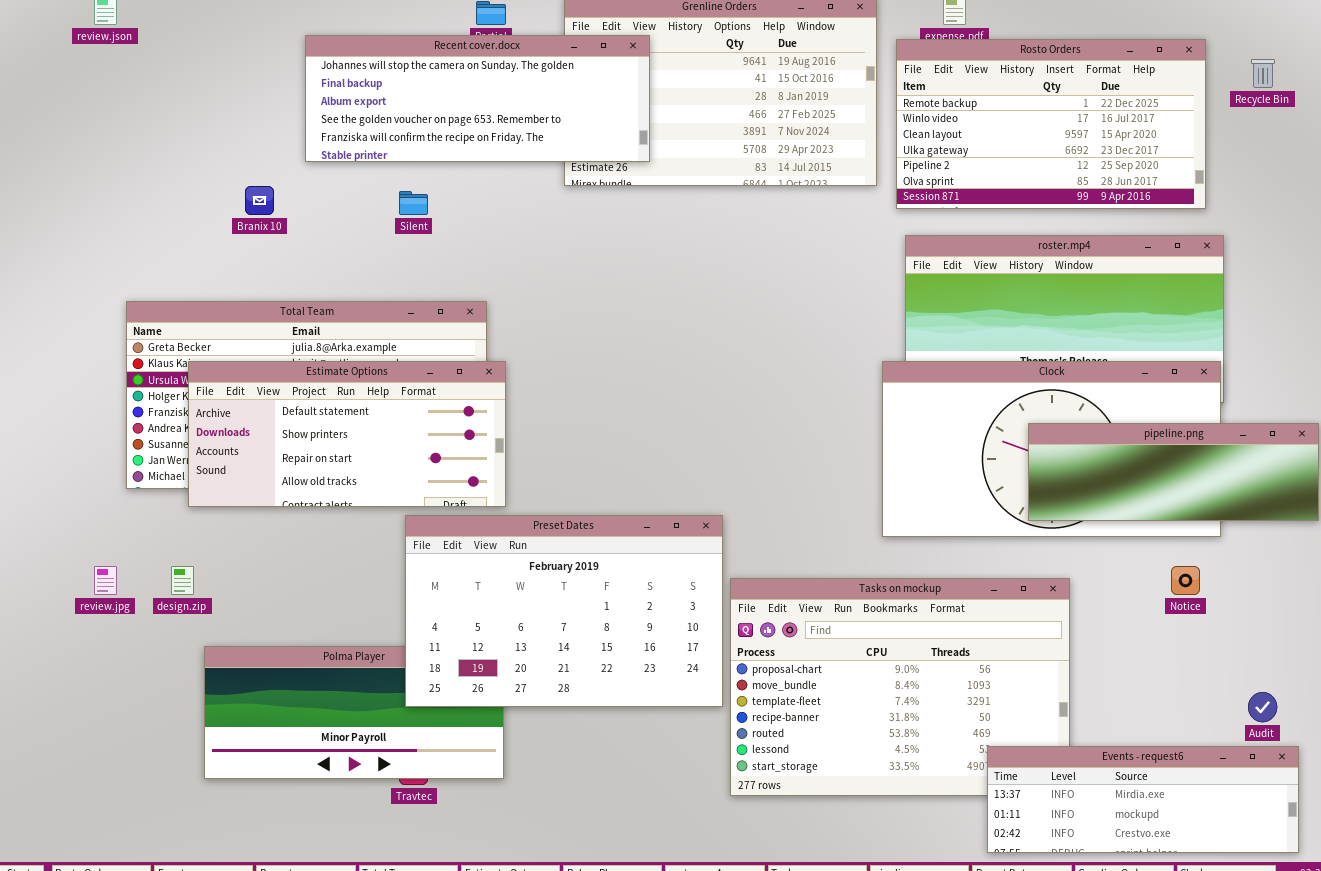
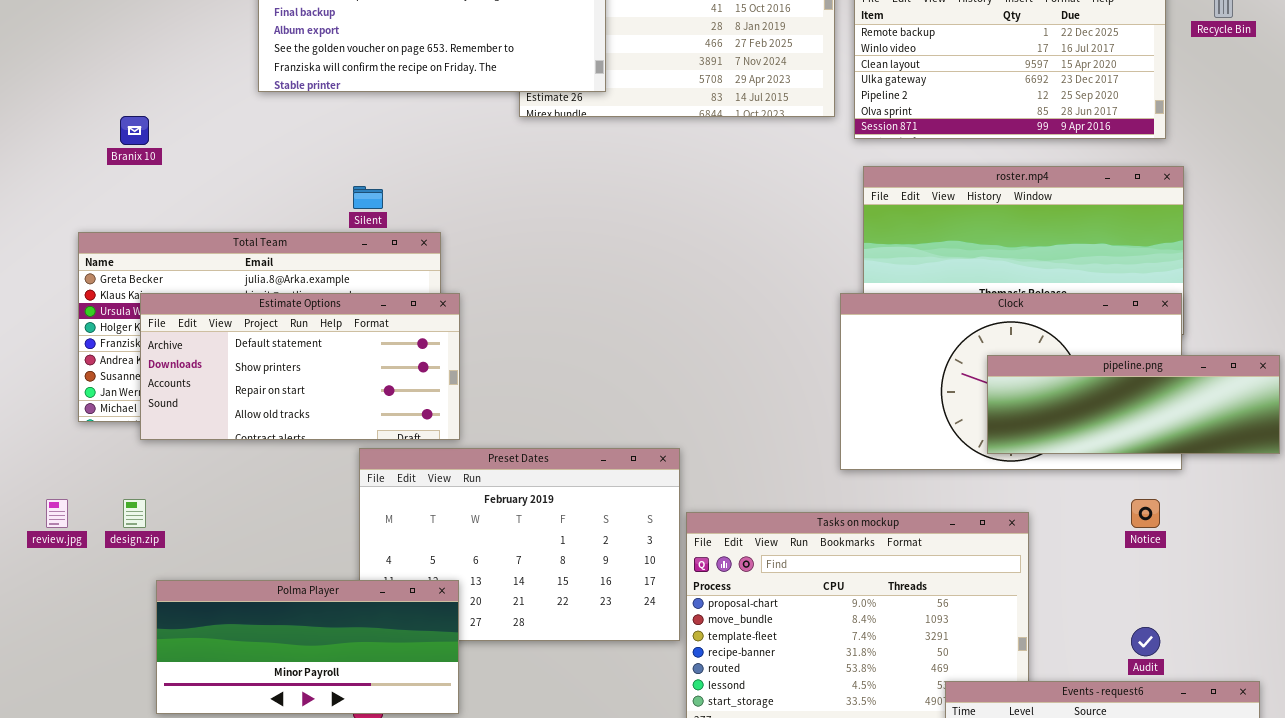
Branix 10: [245,186,274,215] -> [120,116,149,145], moved
Silent: [399,191,428,215] -> [353,186,383,209], moved
Polma Player: [204,646,504,779] -> [156,580,459,714], raised
Audit: [1248,692,1277,722] -> [1131,627,1160,656], moved

